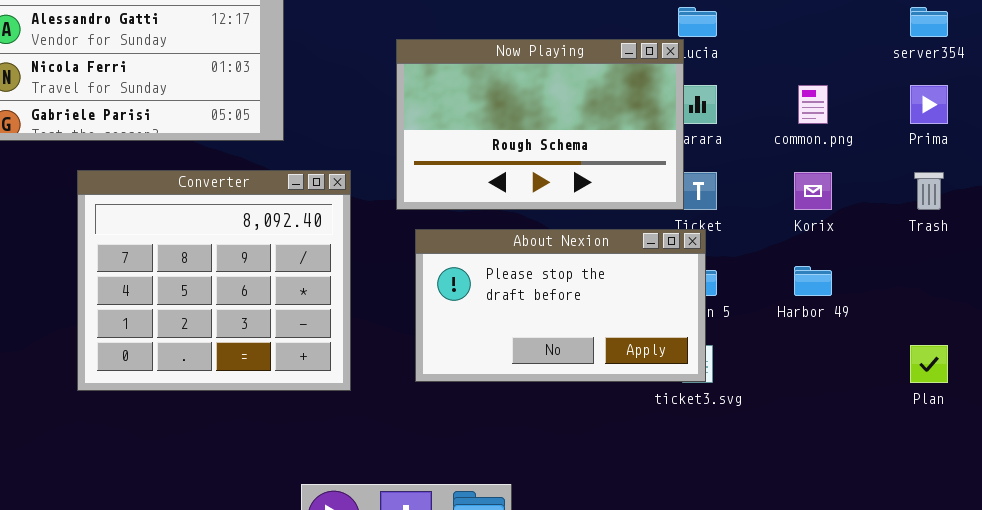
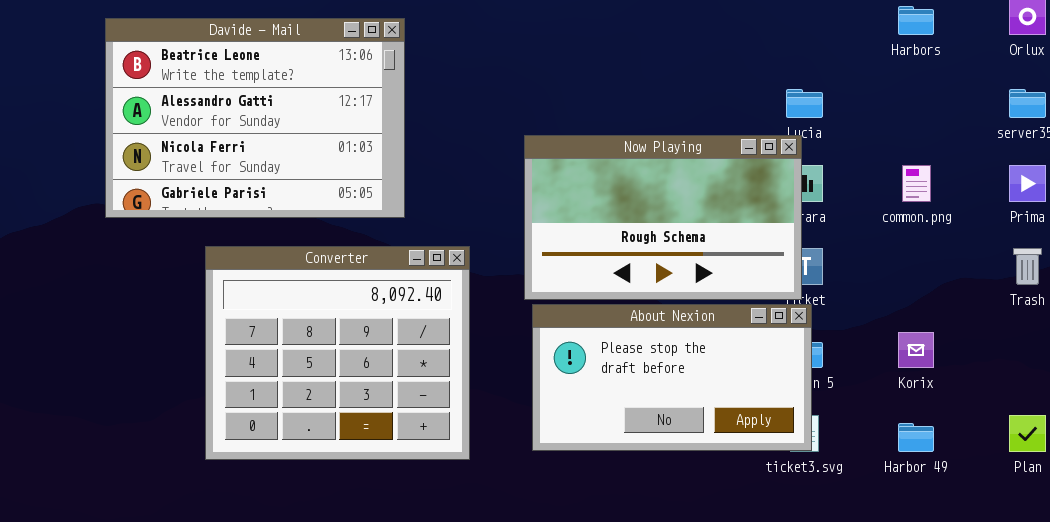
Now Playing: [396,39,684,210] -> [524,135,802,300], moved
Korix: [794,172,832,210] -> [898,332,934,368], moved
Harbor 49: [794,266,832,296] -> [898,423,934,452], moved

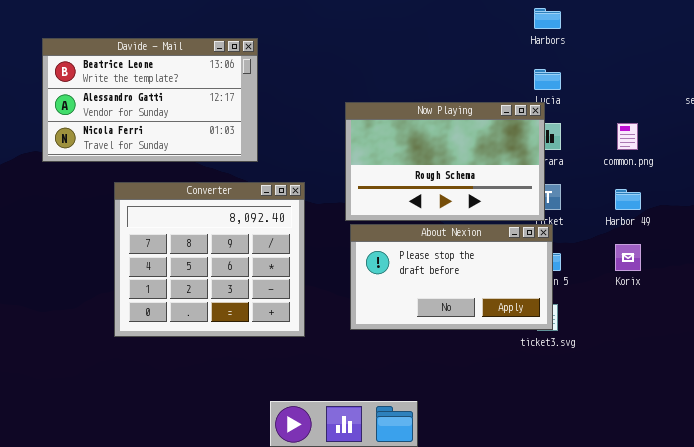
Harbors: [898,6,934,35] -> [534,8,561,29], moved
Davide - Mail: [105,18,405,218] -> [42,38,258,162], resized
Harbor 49: [898,423,934,452] -> [615,189,641,210], moved

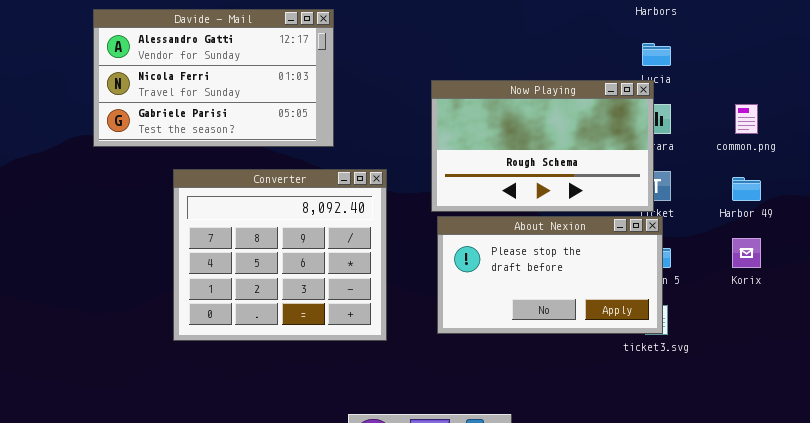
Davide - Mail: [42,38,258,162] -> [93,9,334,147], scrolled down 1 row

